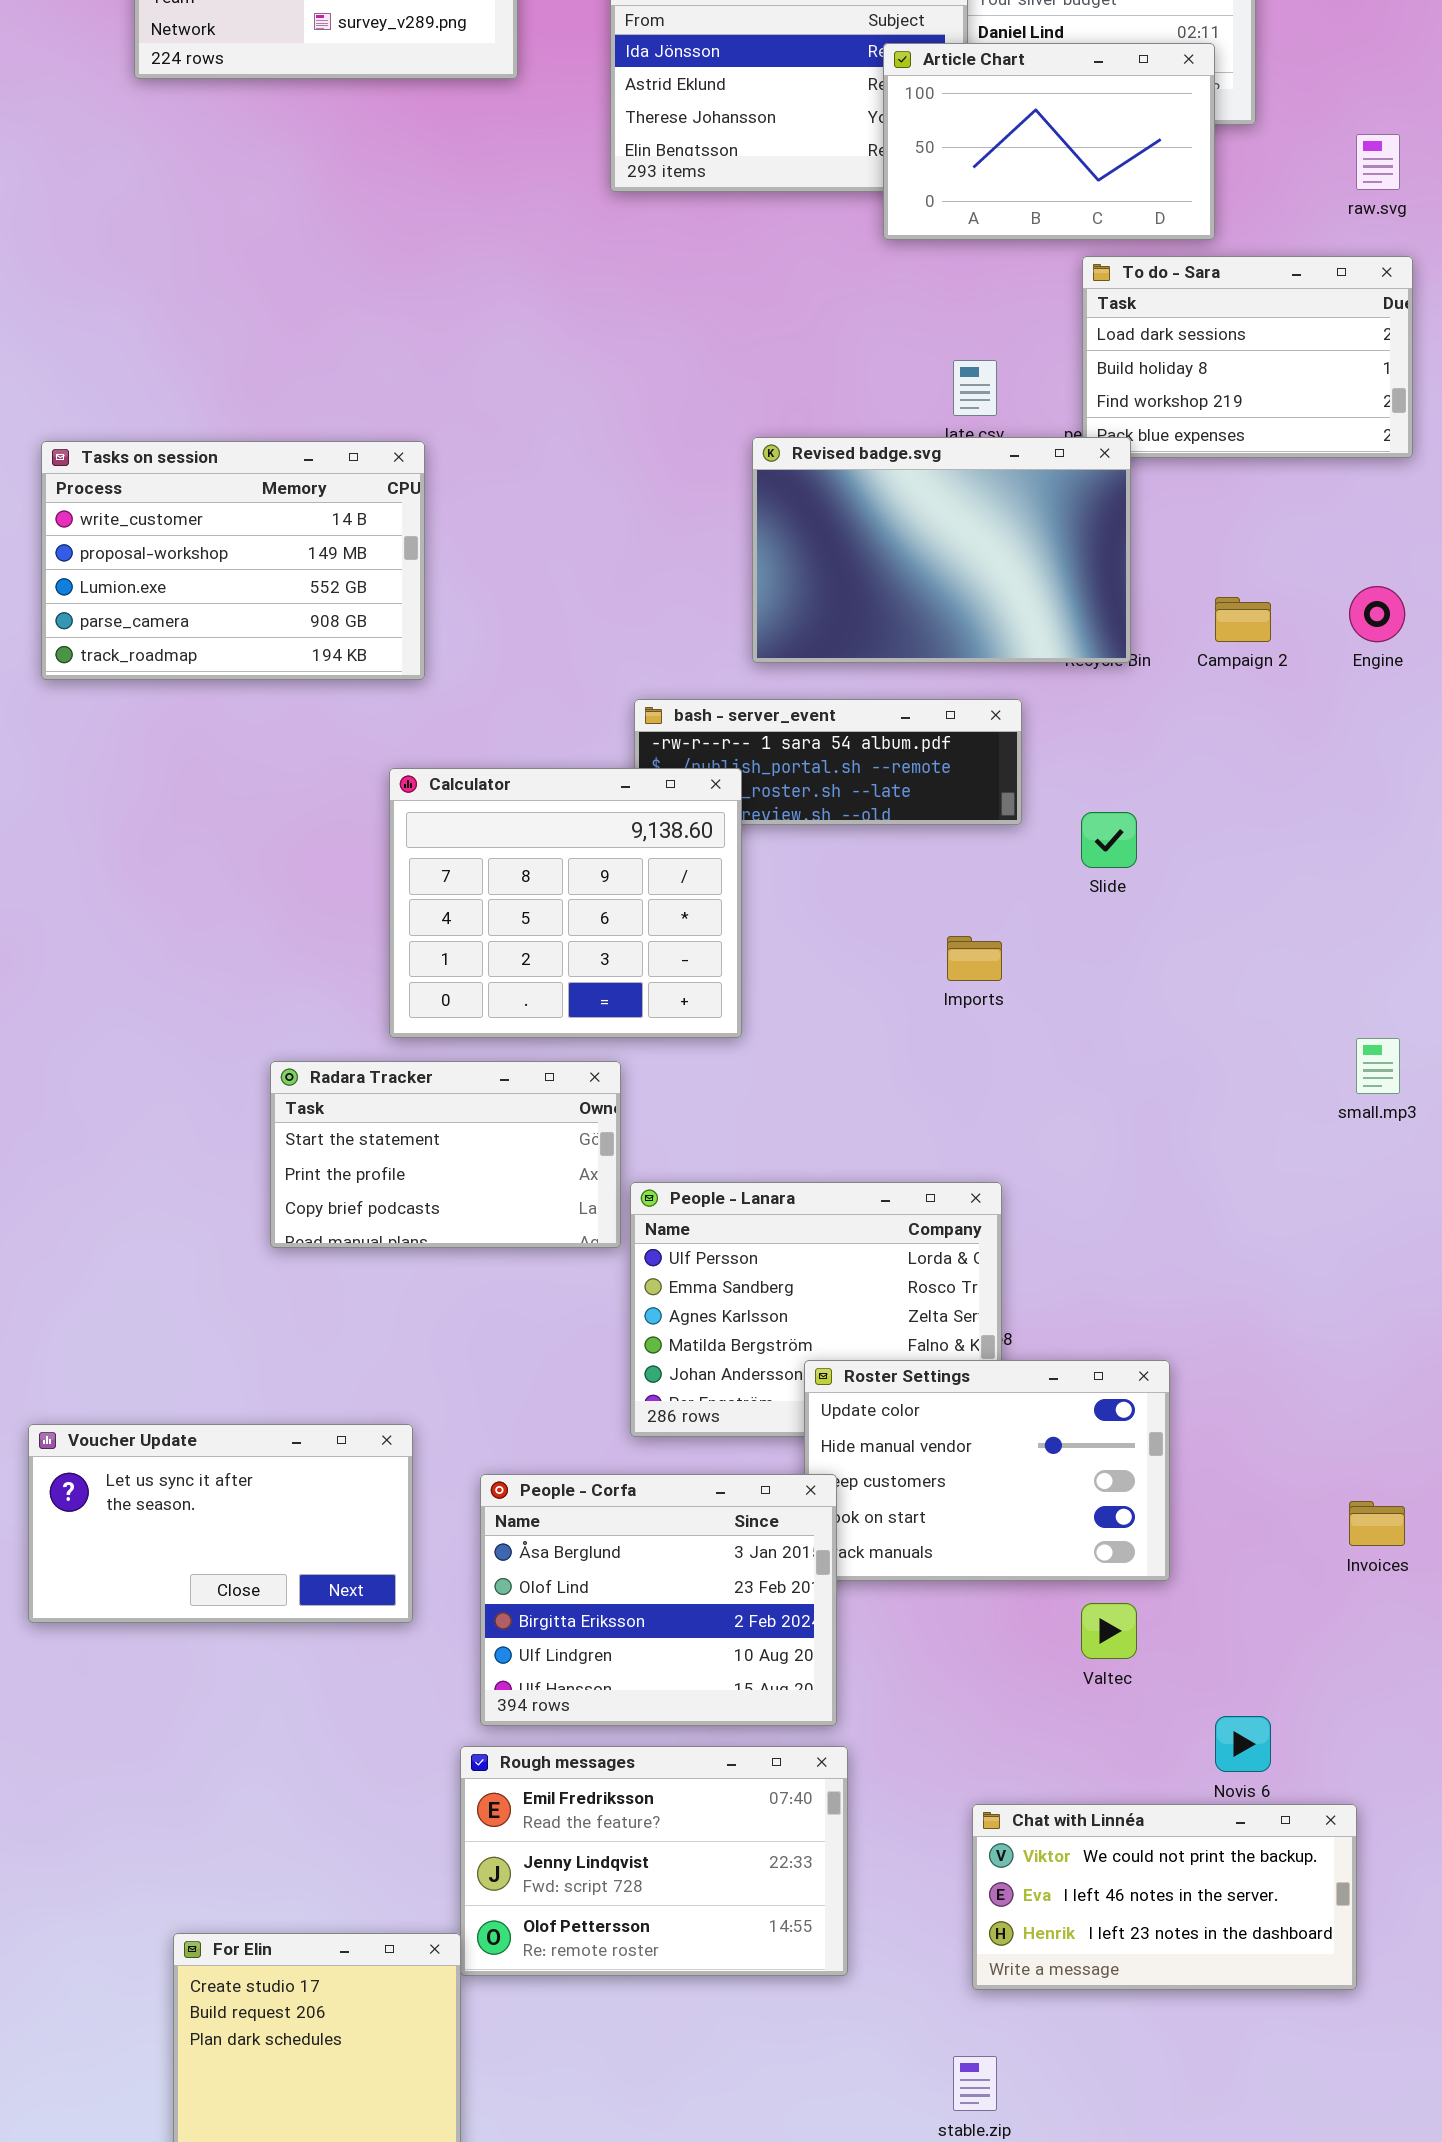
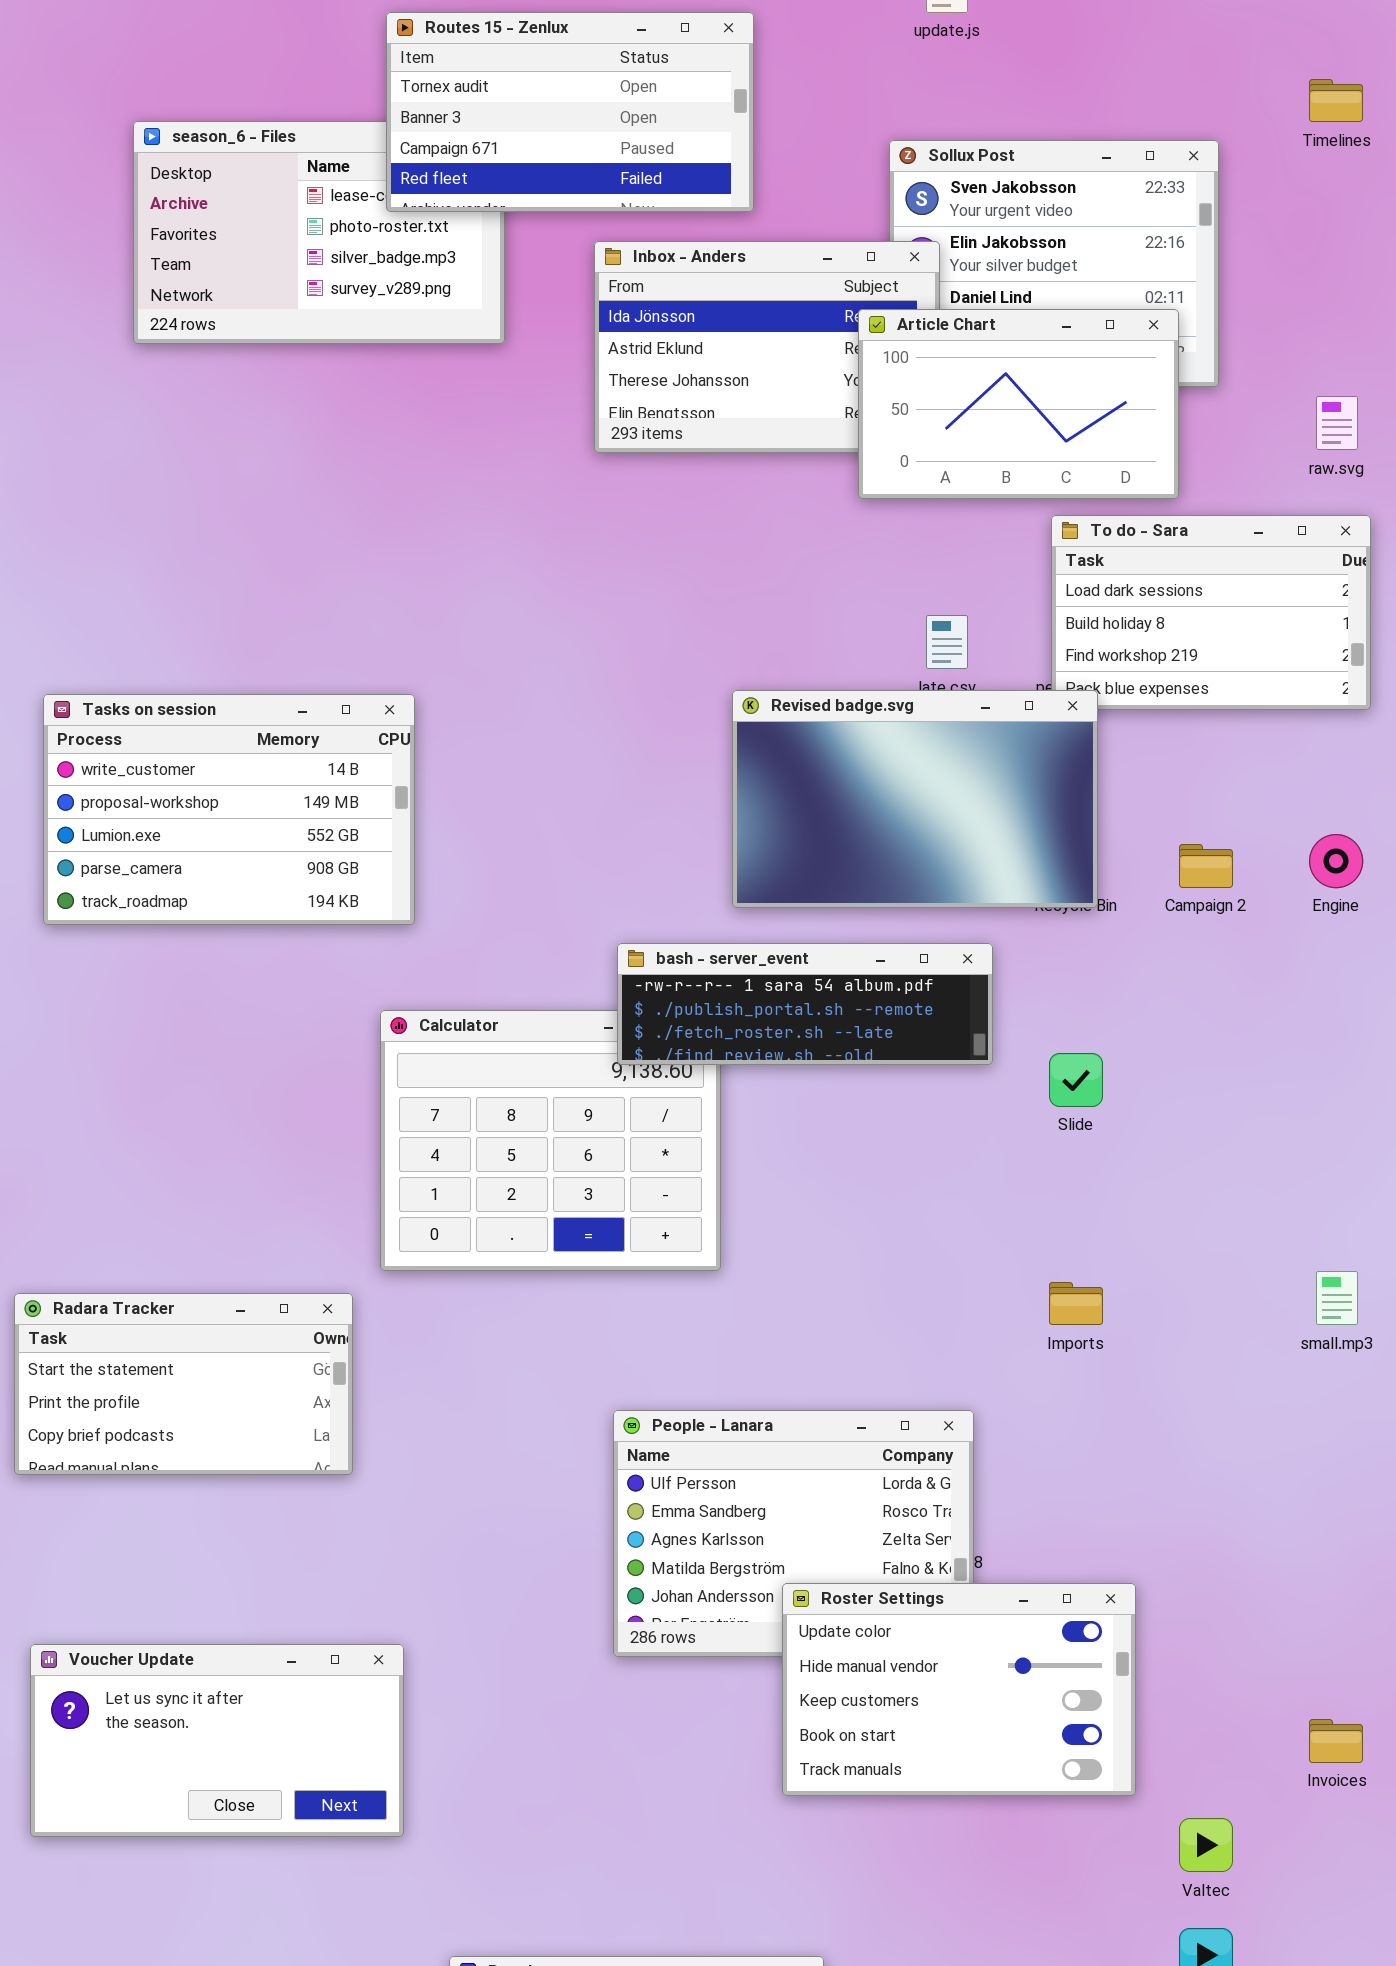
bash - server_event: [634,699,1022,825] -> [617,943,993,1065], raised
Imports: [947,936,1002,981] -> [1049,1282,1103,1325], moved
Radara Tracker: [270,1061,621,1248] -> [14,1293,353,1475], moved
People - Corfa: [480,1474,837,1726] -> none, closed
Valtec: [1081,1603,1137,1659] -> [1179,1818,1233,1872], moved

